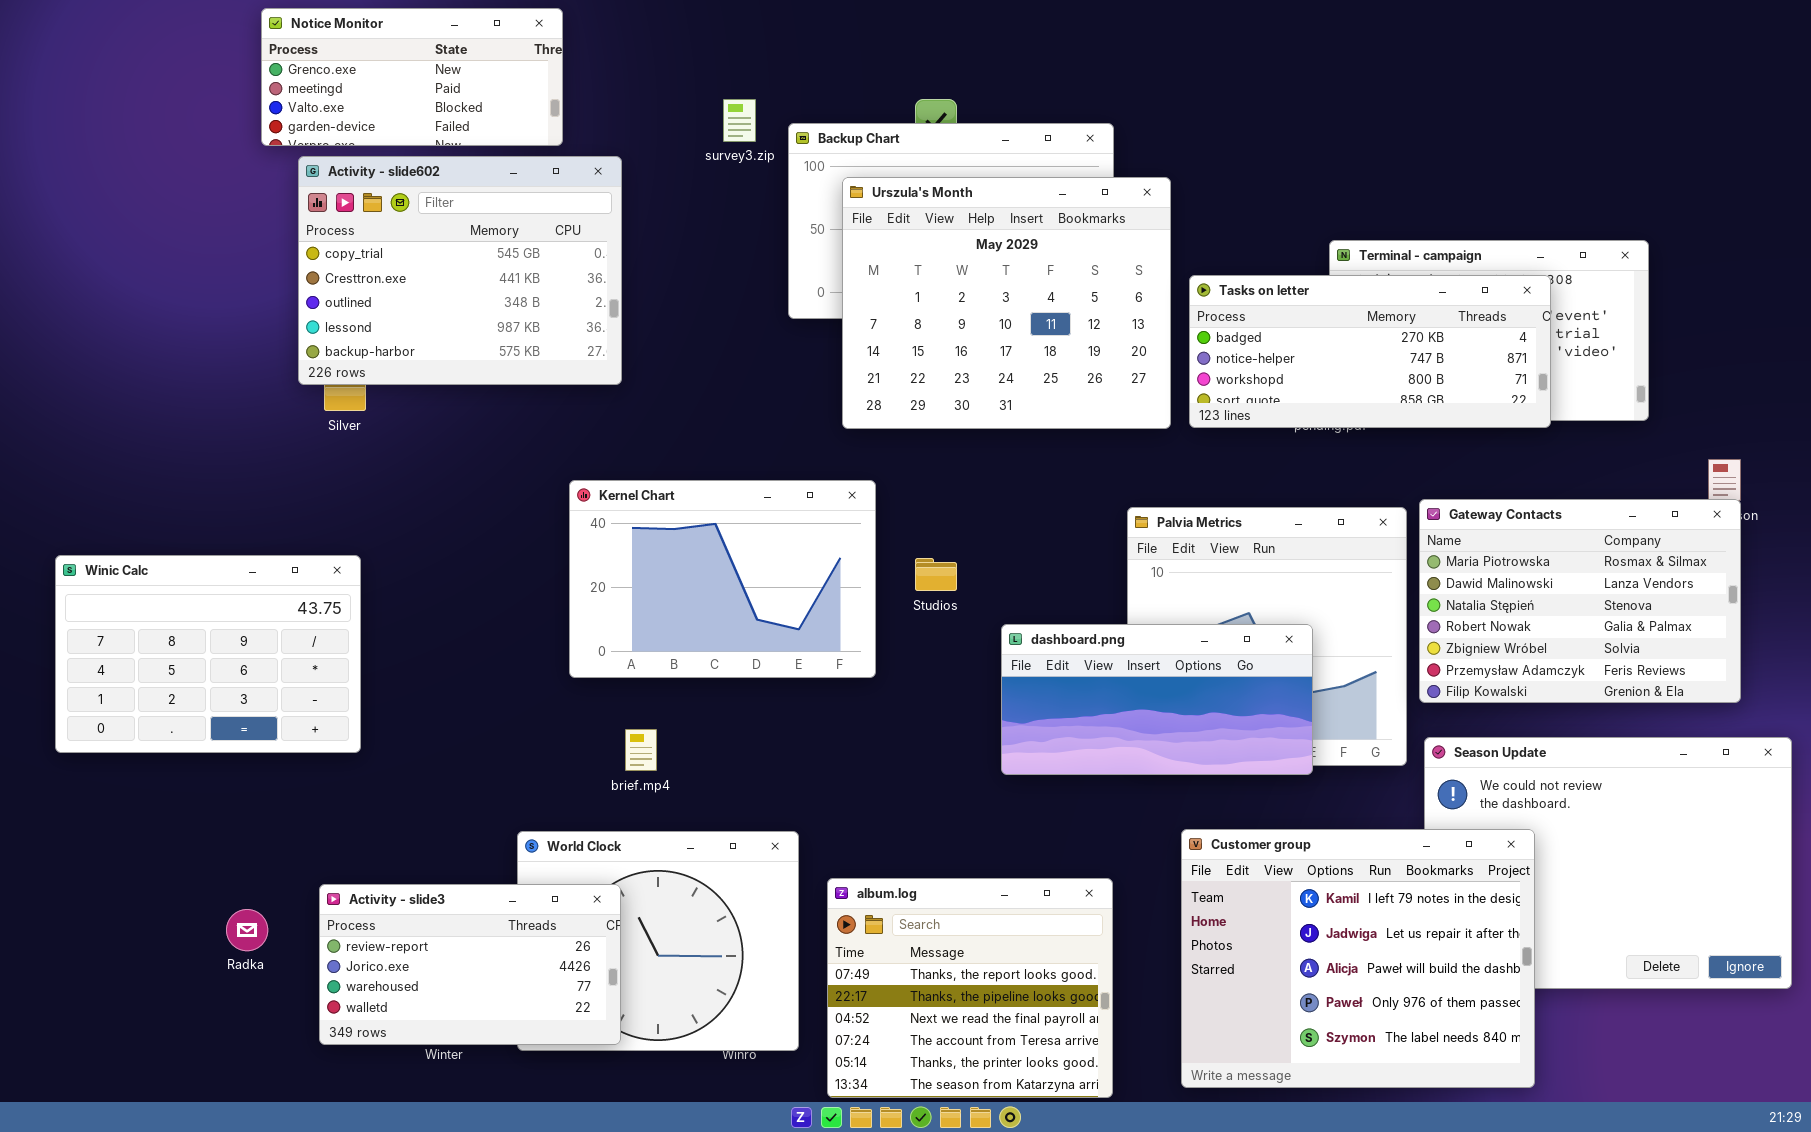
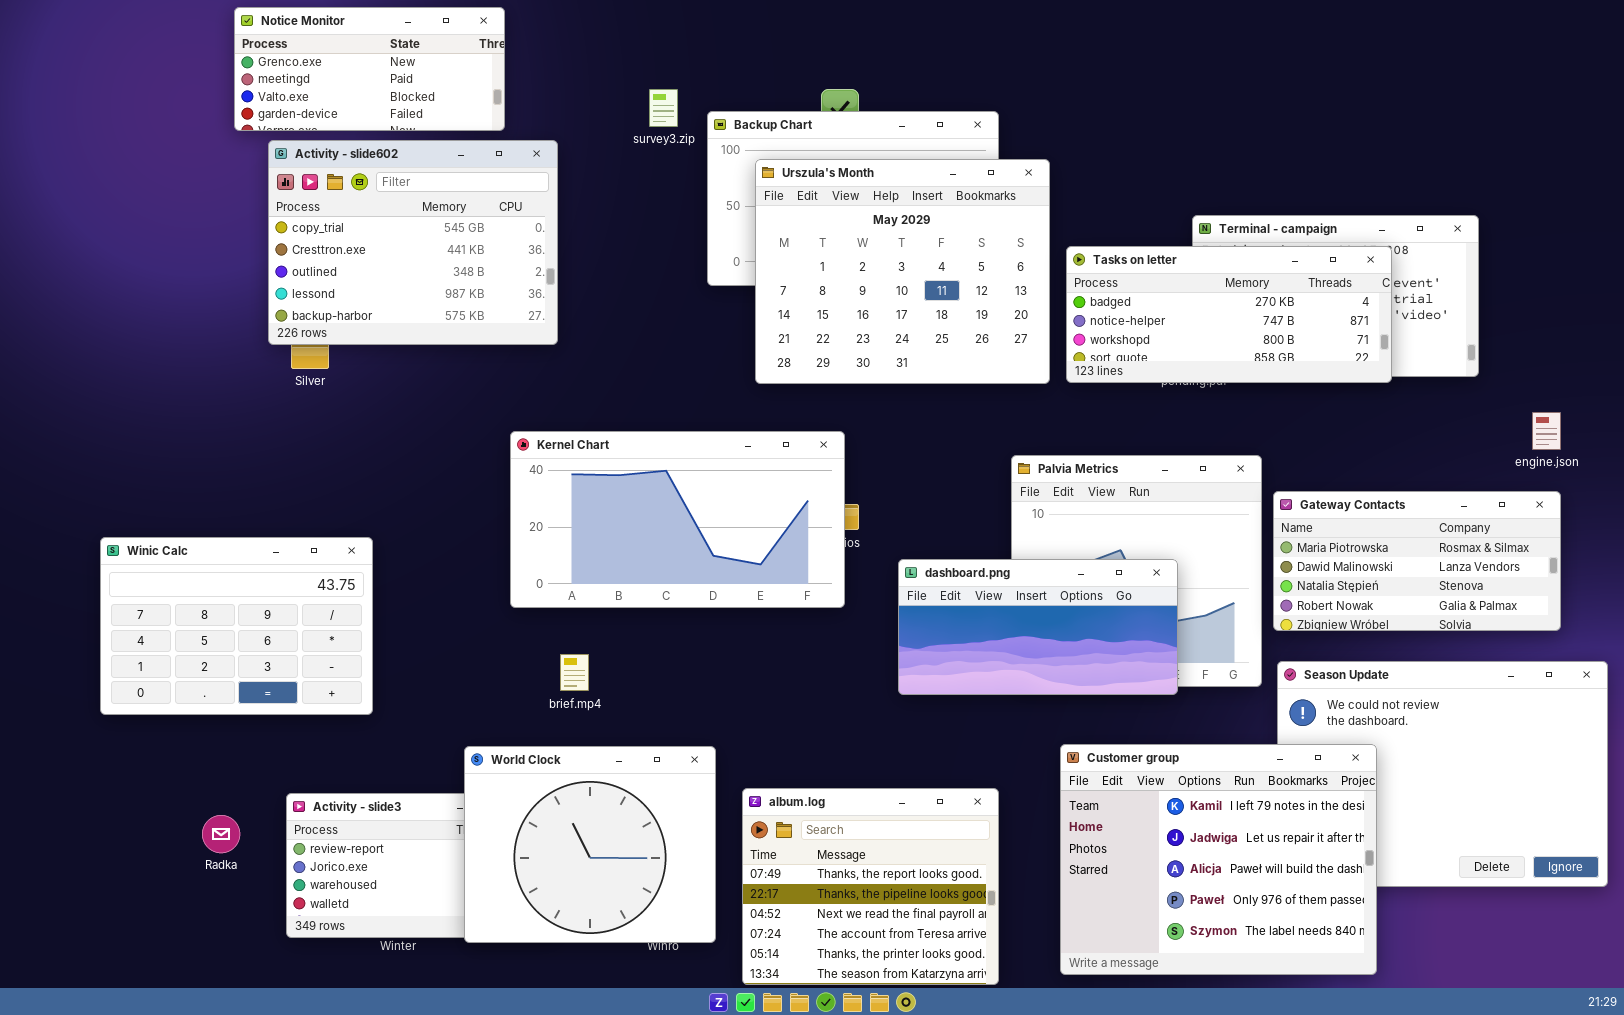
Kernel Chart: [569,480,876,678] -> [510,431,845,608], resized
Gateway Contacts: [1419,499,1741,703] -> [1273,491,1561,631], resized
Winic Calc: [55,555,361,753] -> [100,537,373,715], moved
World Clock: [517,831,799,1051] -> [464,746,716,943], raised

